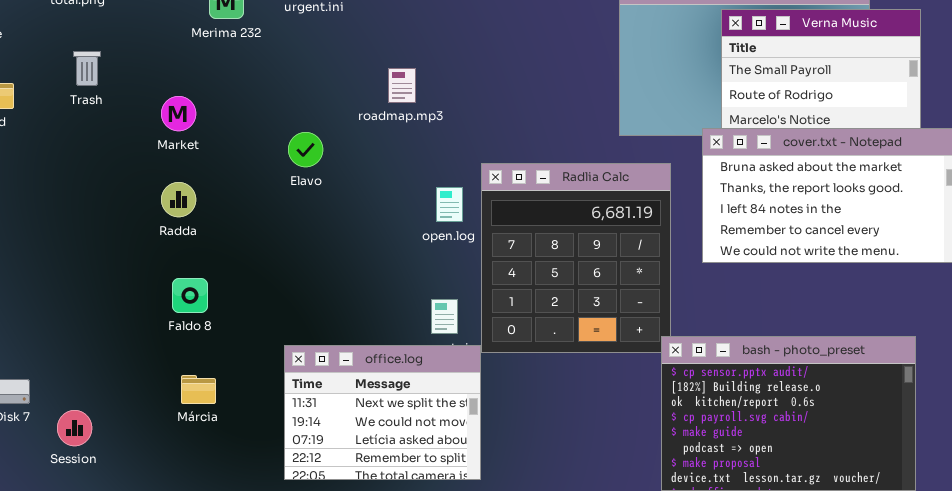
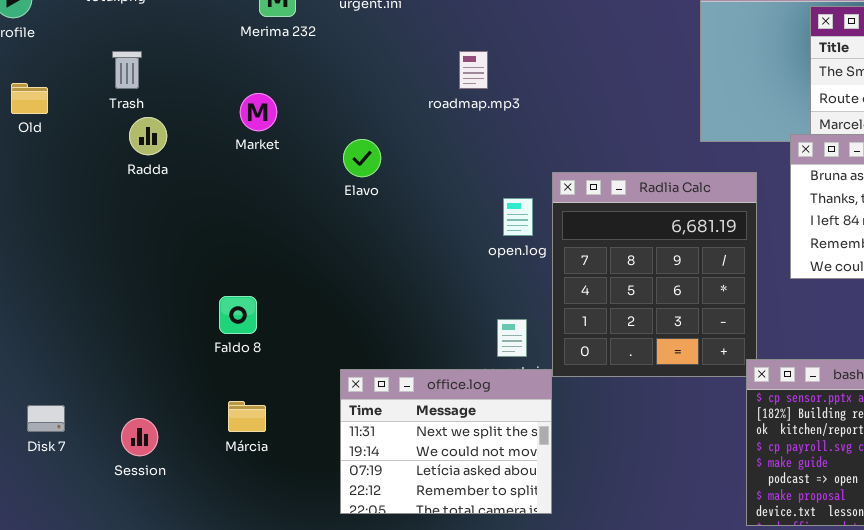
roadmap.mp3: [388,68,416,103] -> [459,51,488,89], moved
Market: [161,96,196,131] -> [240,93,277,131], moved
Radda: [161,182,196,217] -> [129,117,167,155], moved
Session: [57,410,92,446] -> [121,418,158,456], moved

